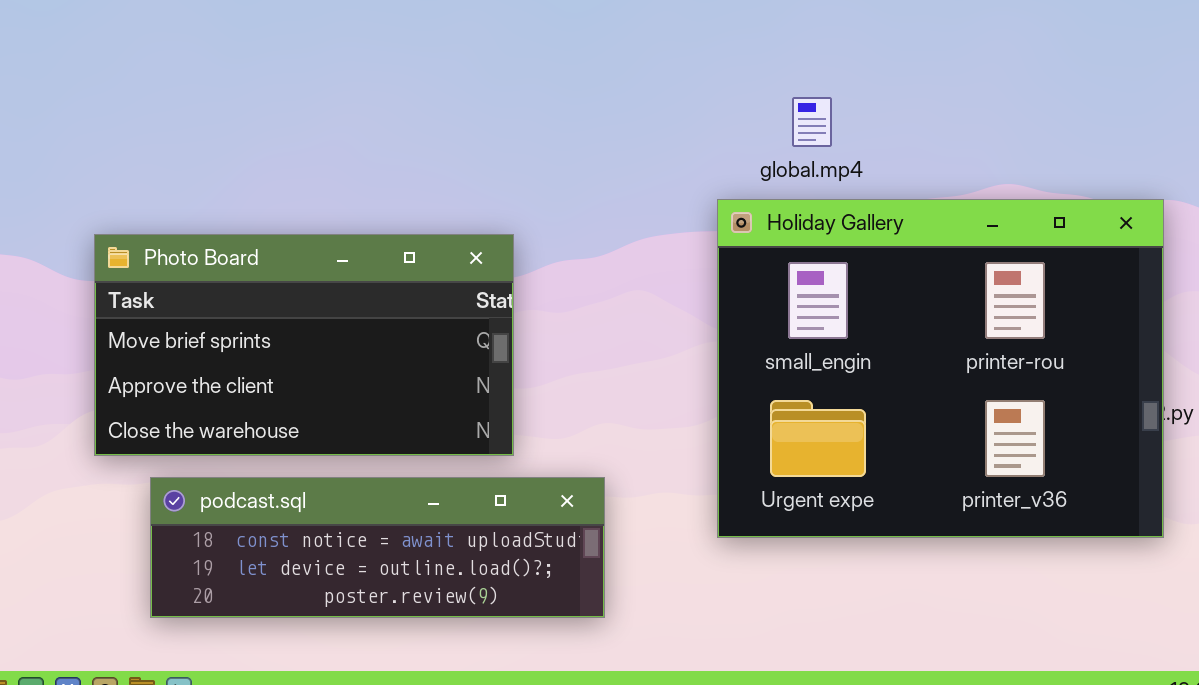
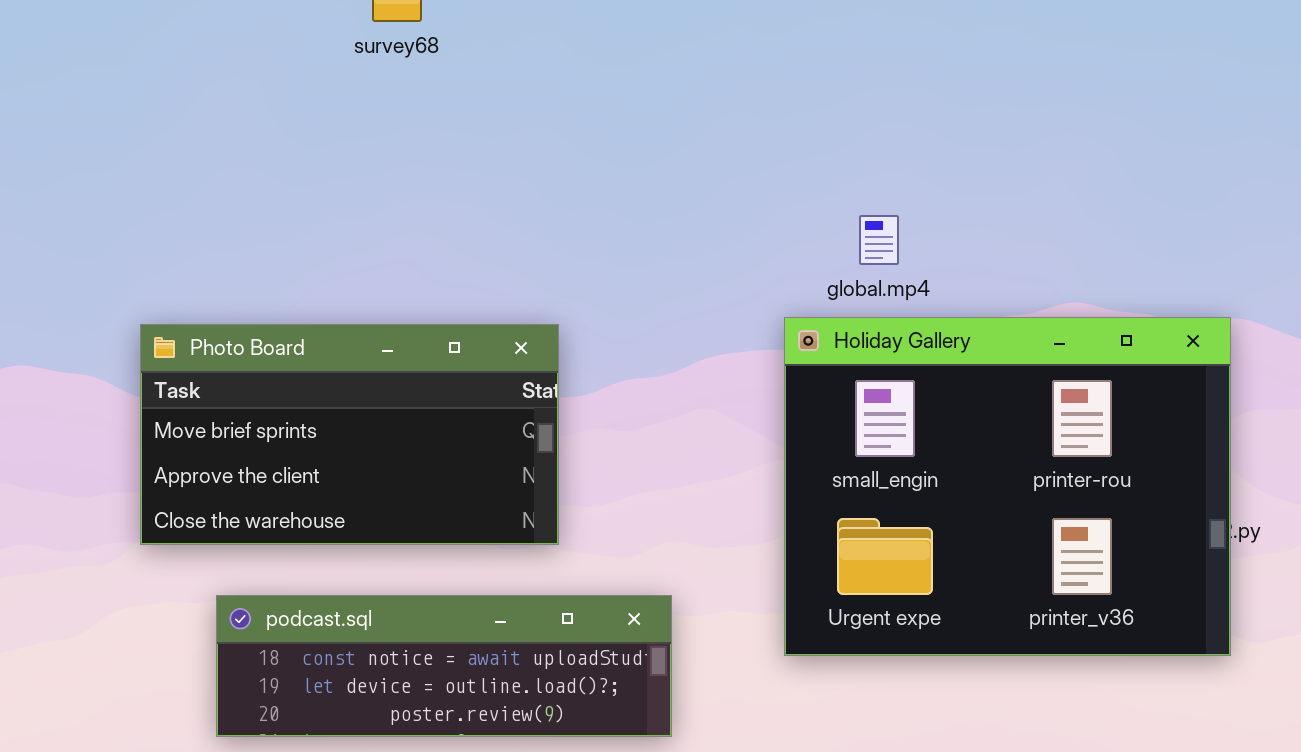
Photo Board: [94,234,514,456] -> [140,324,559,545], moved

